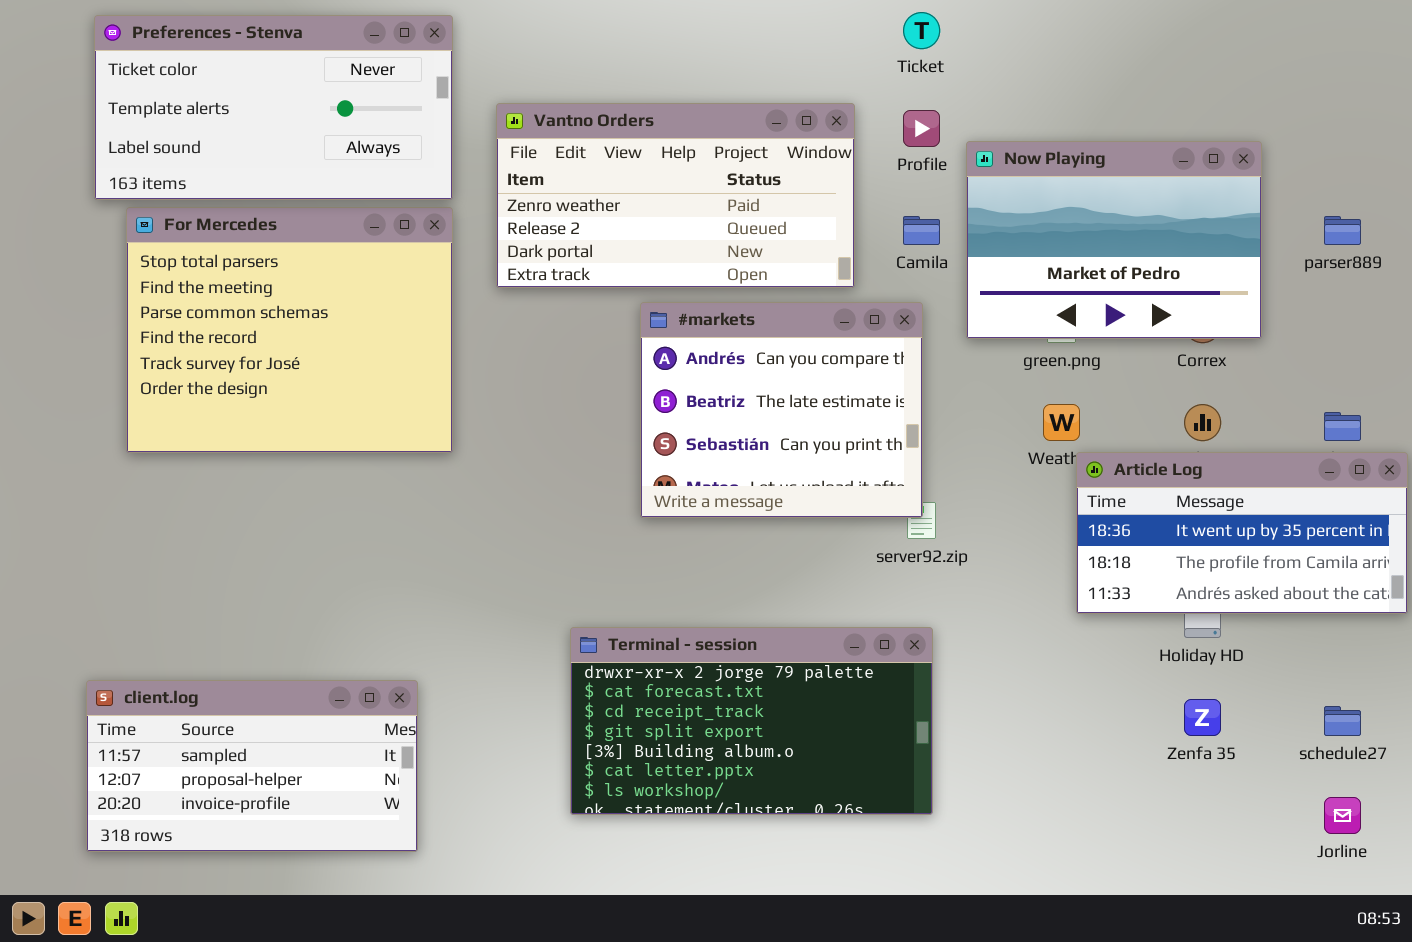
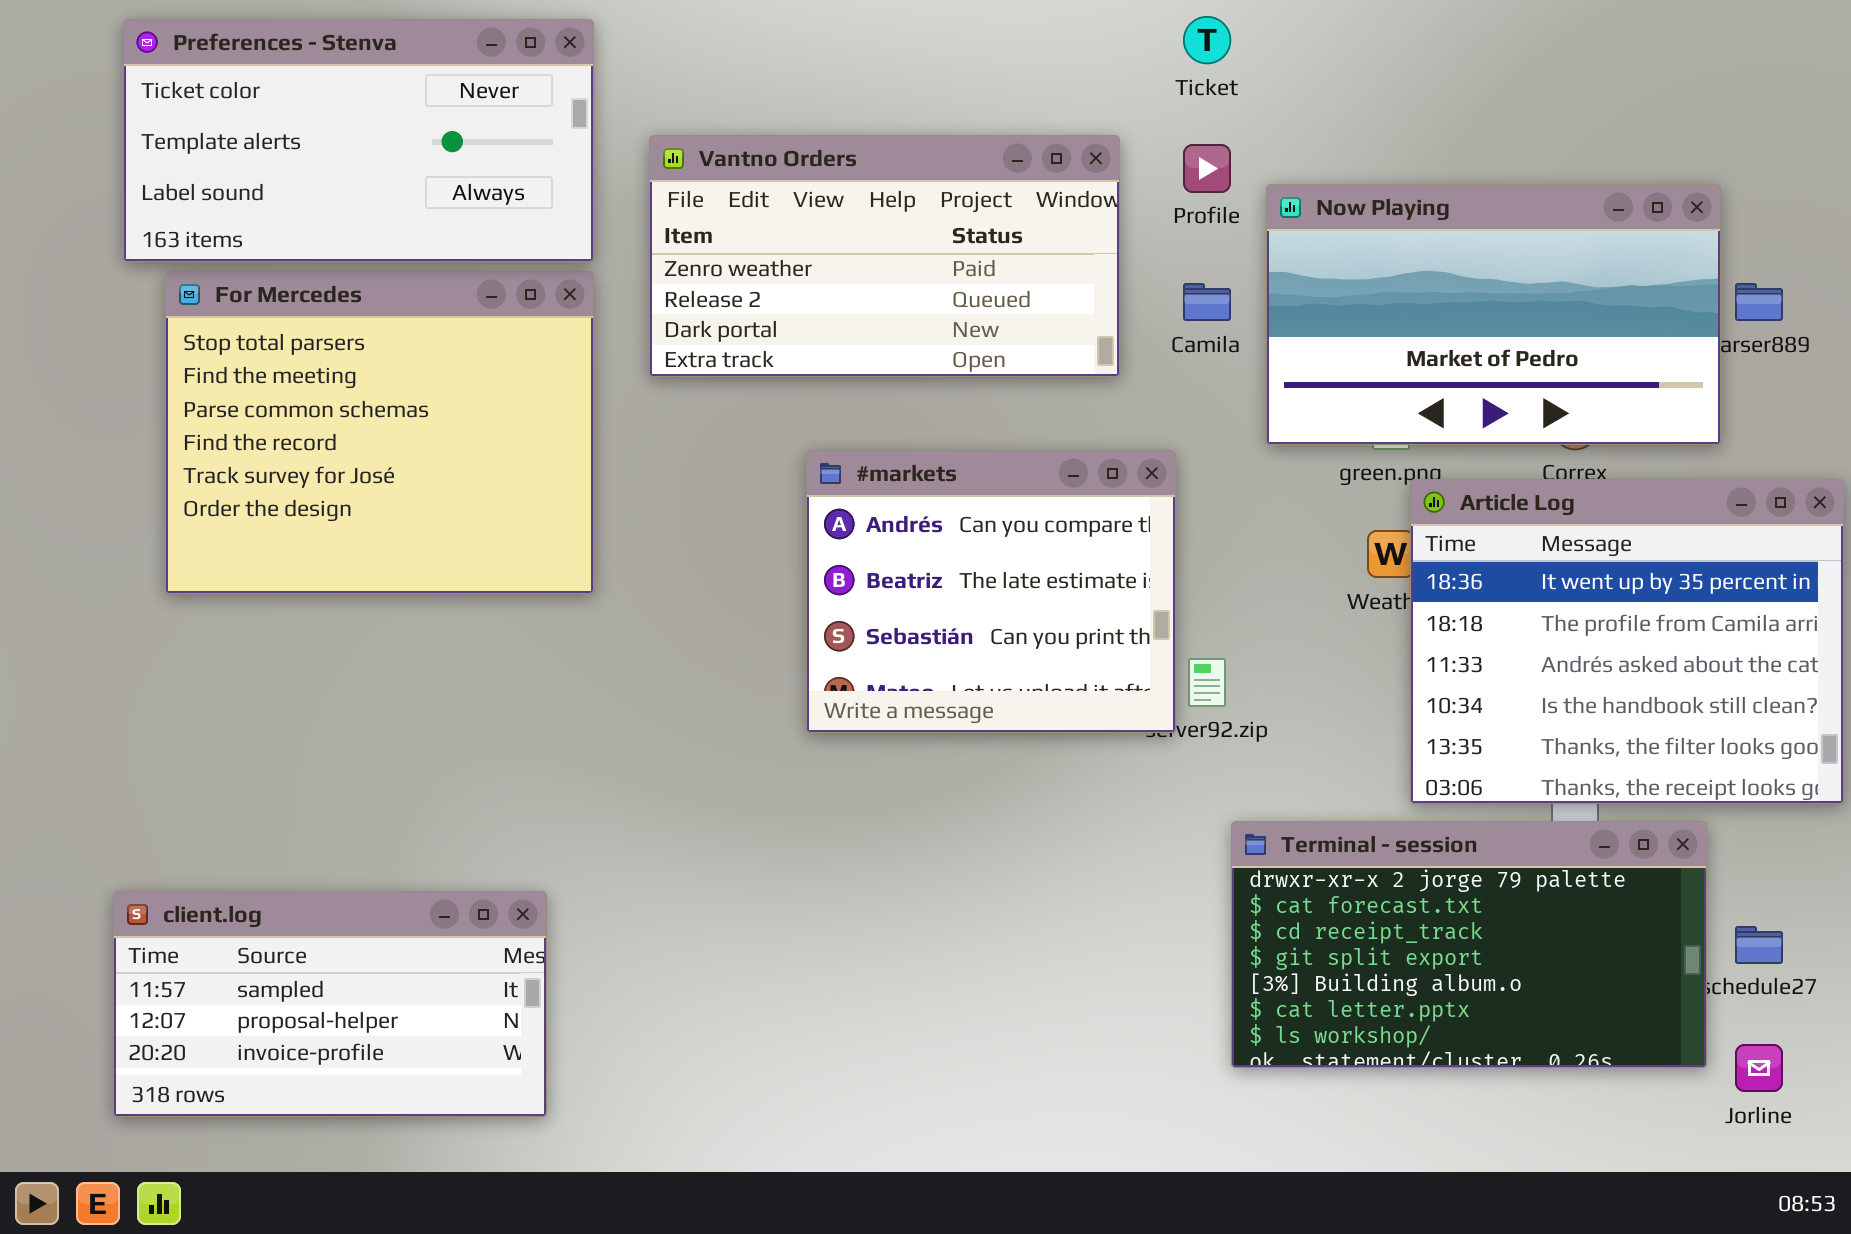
Now Playing: [966,141,1262,339] -> [1266,184,1721,445], resized
#markets: [640,302,923,518] -> [806,450,1176,733], moved
Article Log: [1076,452,1408,614] -> [1410,479,1844,804], resized
Terminal - session: [570,627,933,815] -> [1231,821,1707,1068], moved

